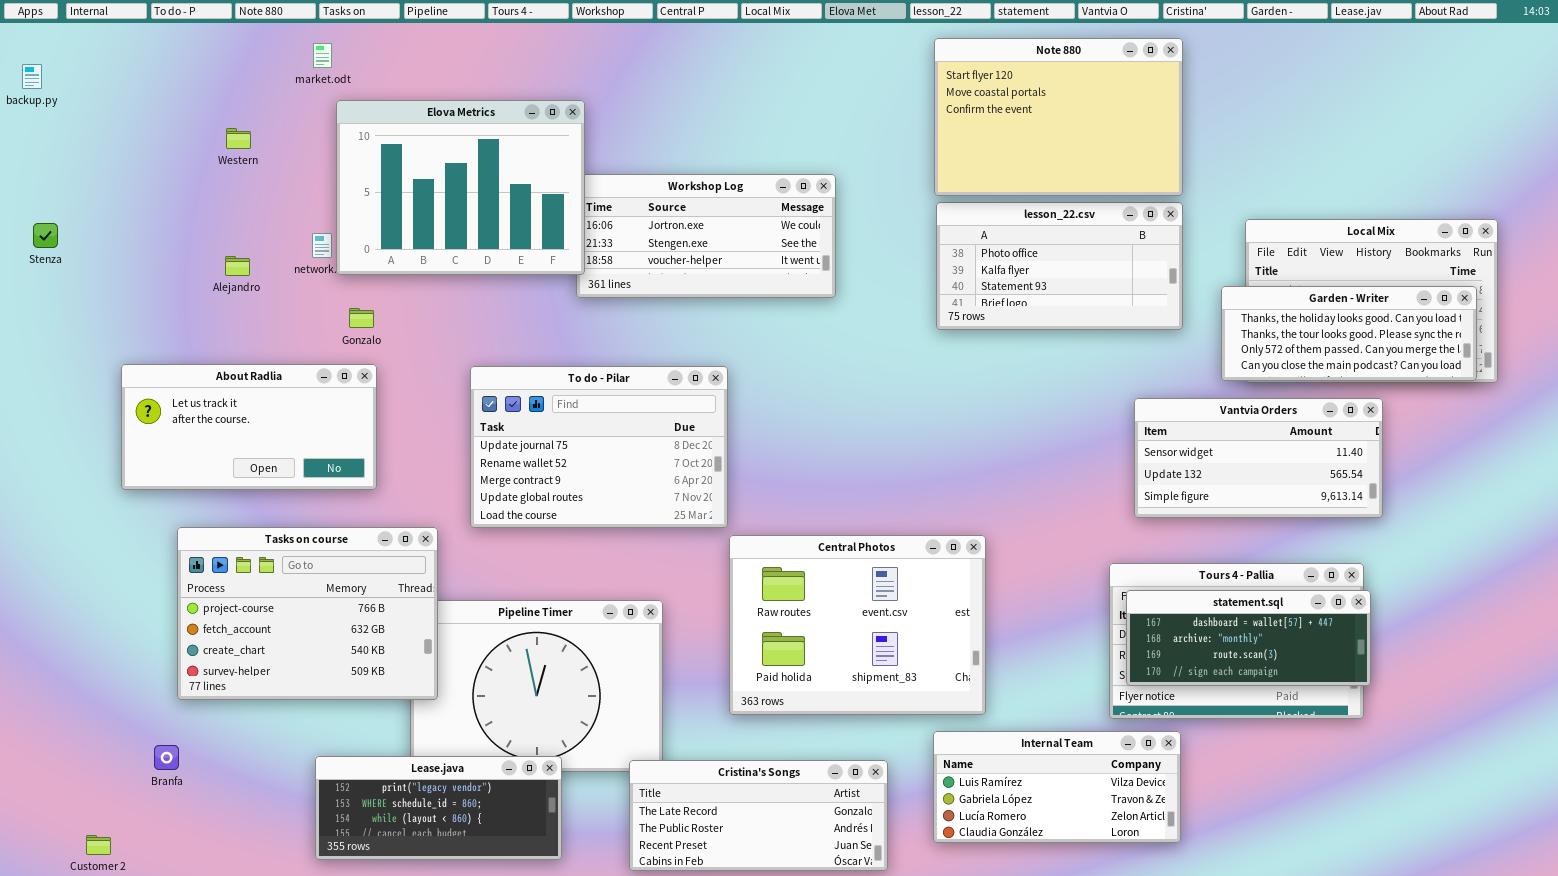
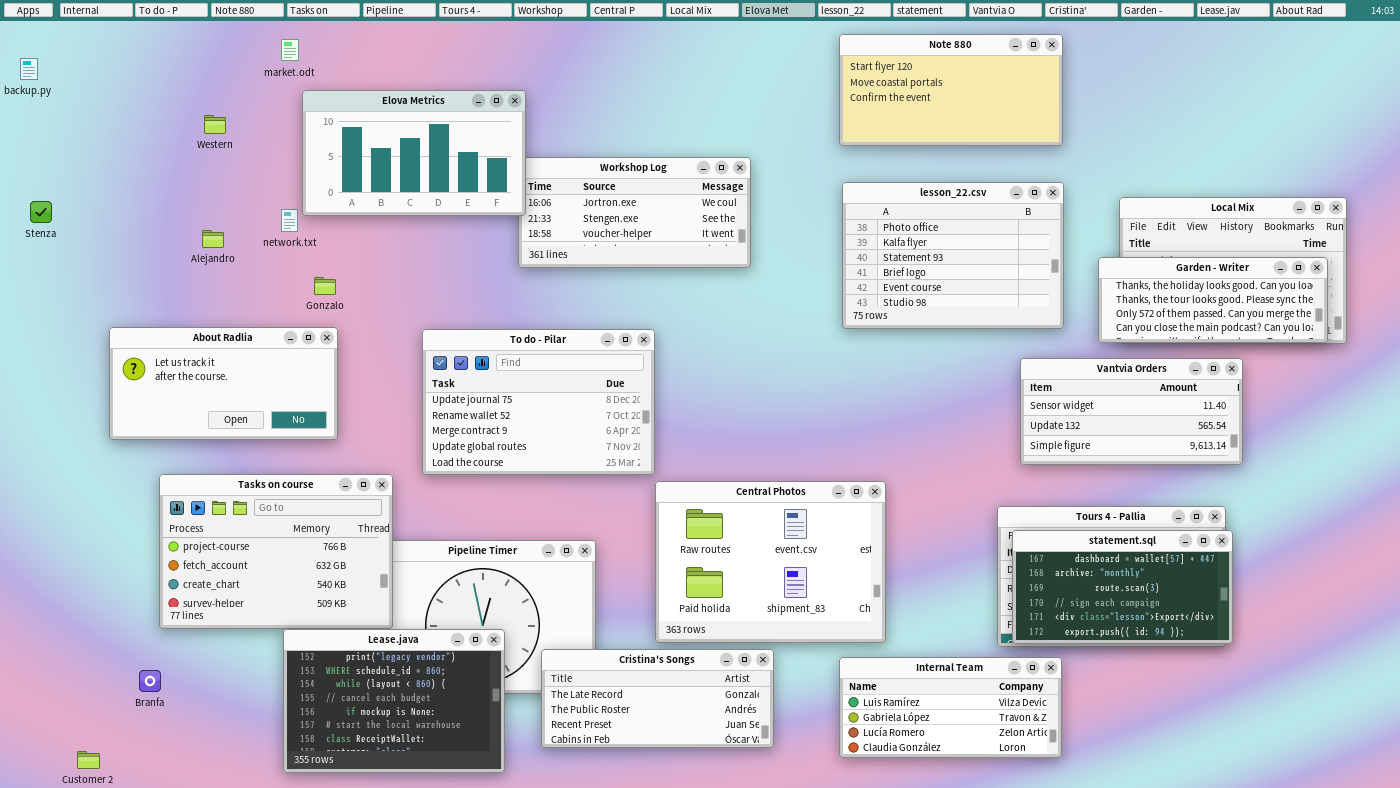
Note 880: [934,38,1183,196] -> [839,34,1063,146], resized
Elova Metrics: [336,100,585,275] -> [302,90,526,216], resized
lesson_22.csv: [936,202,1183,330] -> [842,182,1064,329], resized
statement.sql: [1126,590,1371,686] -> [1012,530,1233,644], resized
Lease.java: [315,756,562,860] -> [283,629,505,773], resized
Cristina's Songs: [629,760,888,871] -> [541,649,774,748], moved

